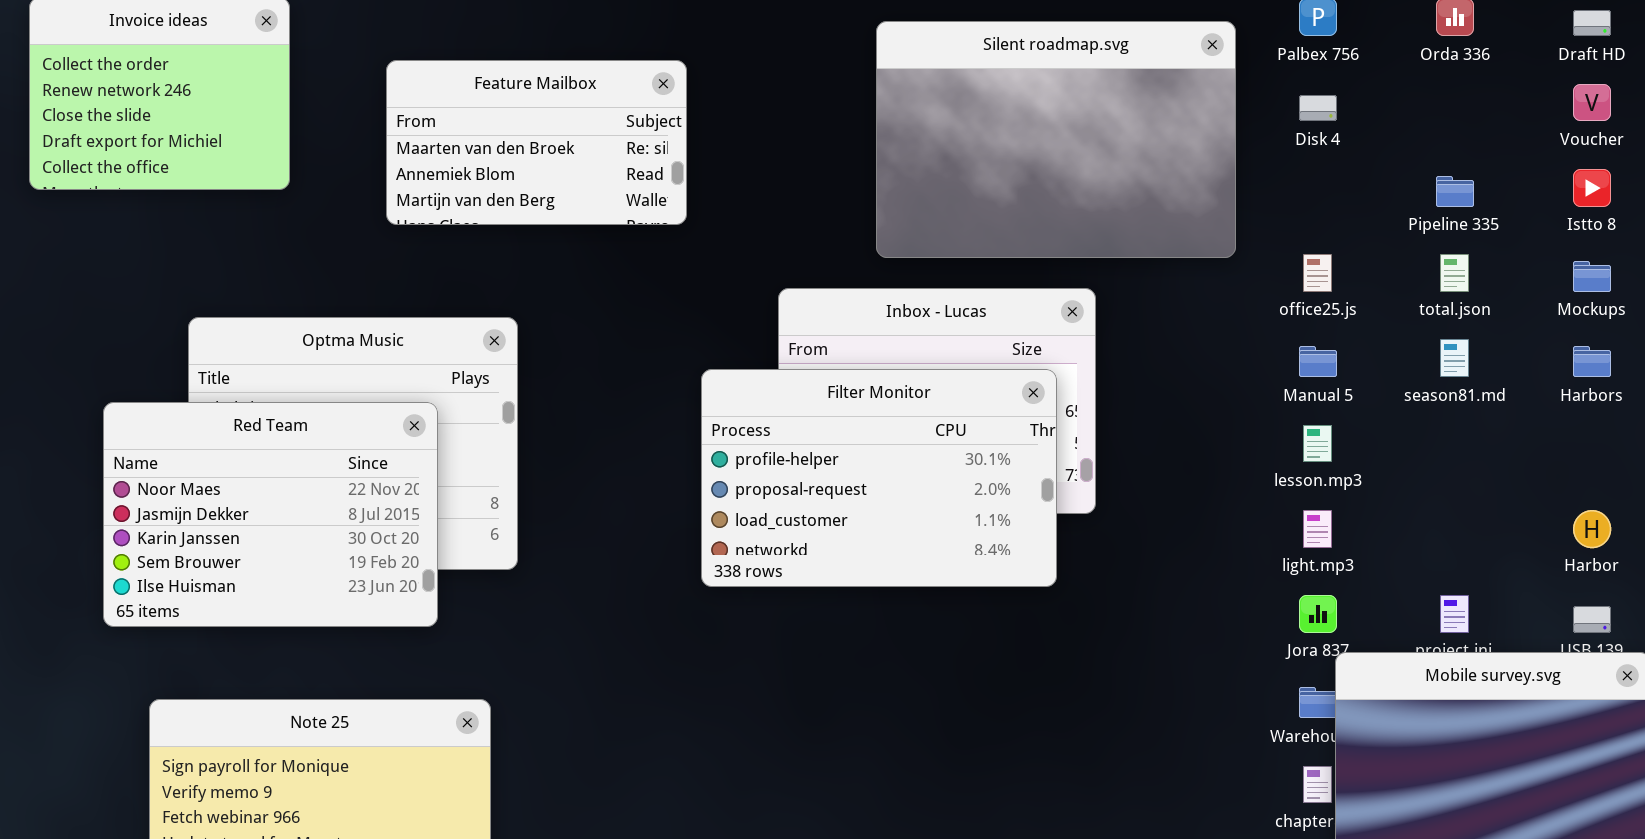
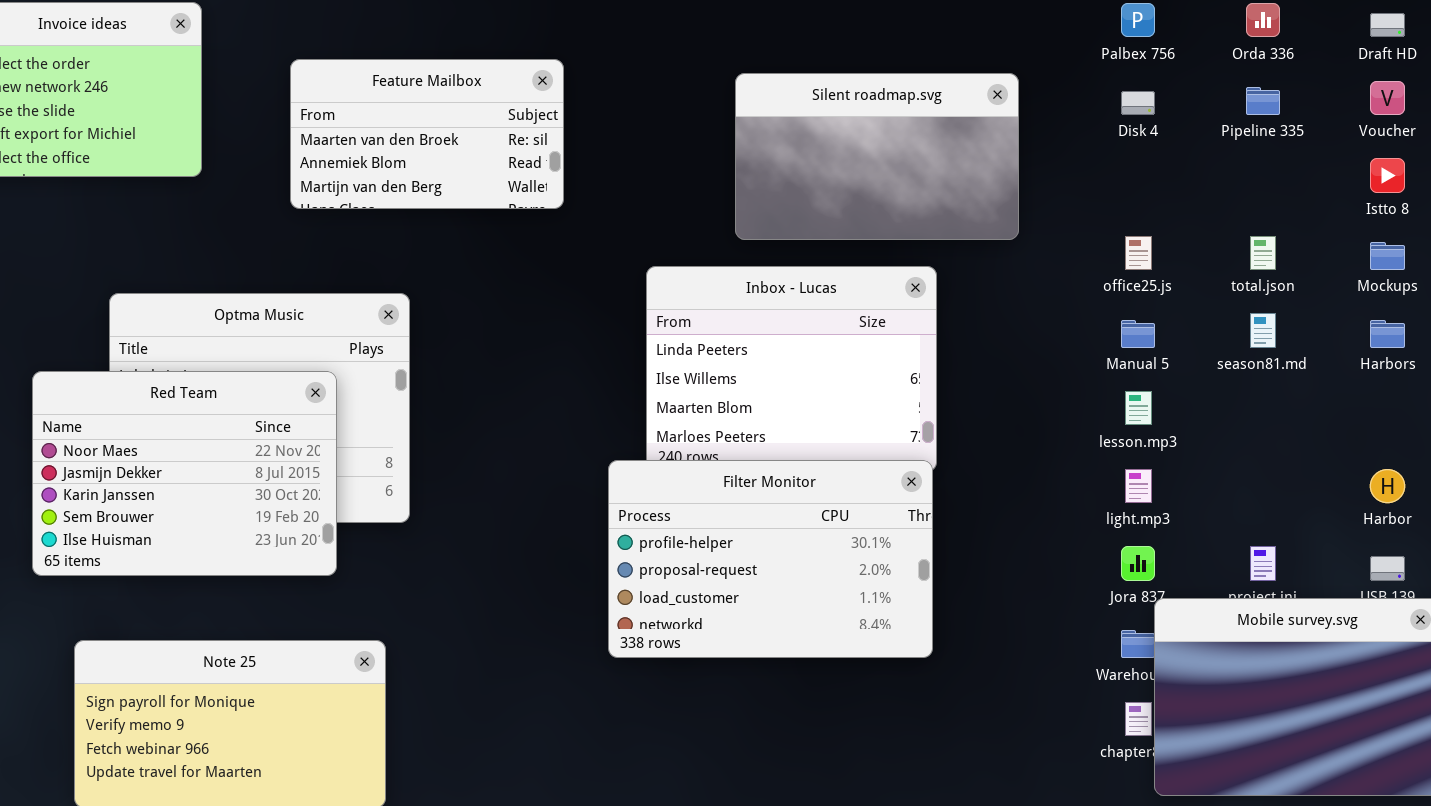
Silent roadmap.svg: [876,21,1236,258] -> [735,73,1019,240], resized
Pipeline 335: [1436,176,1474,207] -> [1246,87,1280,115], moved
Filter Monitor: [701,369,1057,587] -> [608,460,933,658], moved

